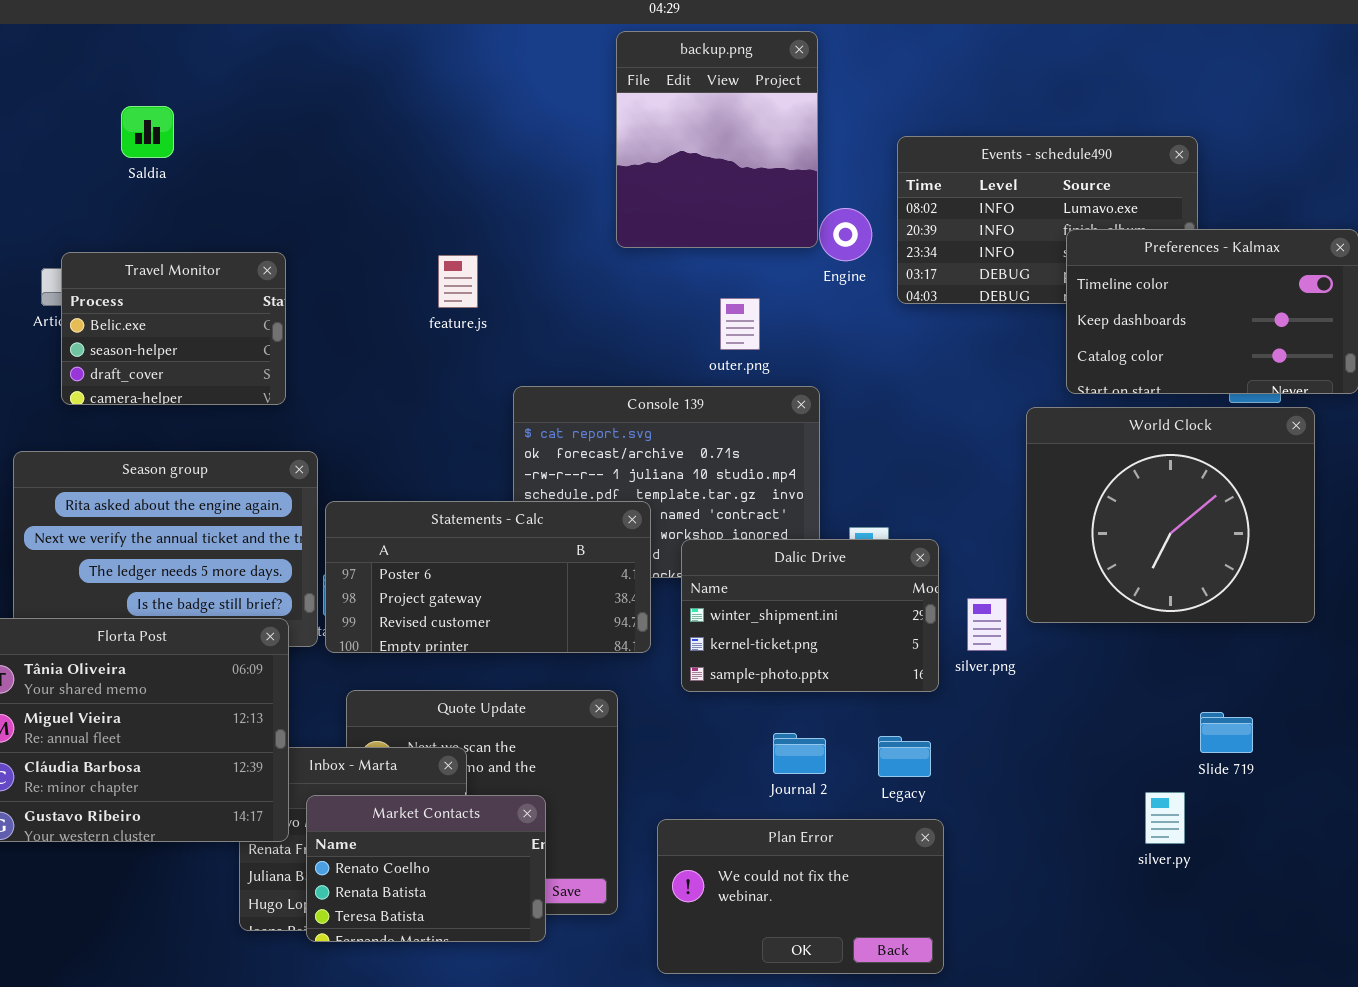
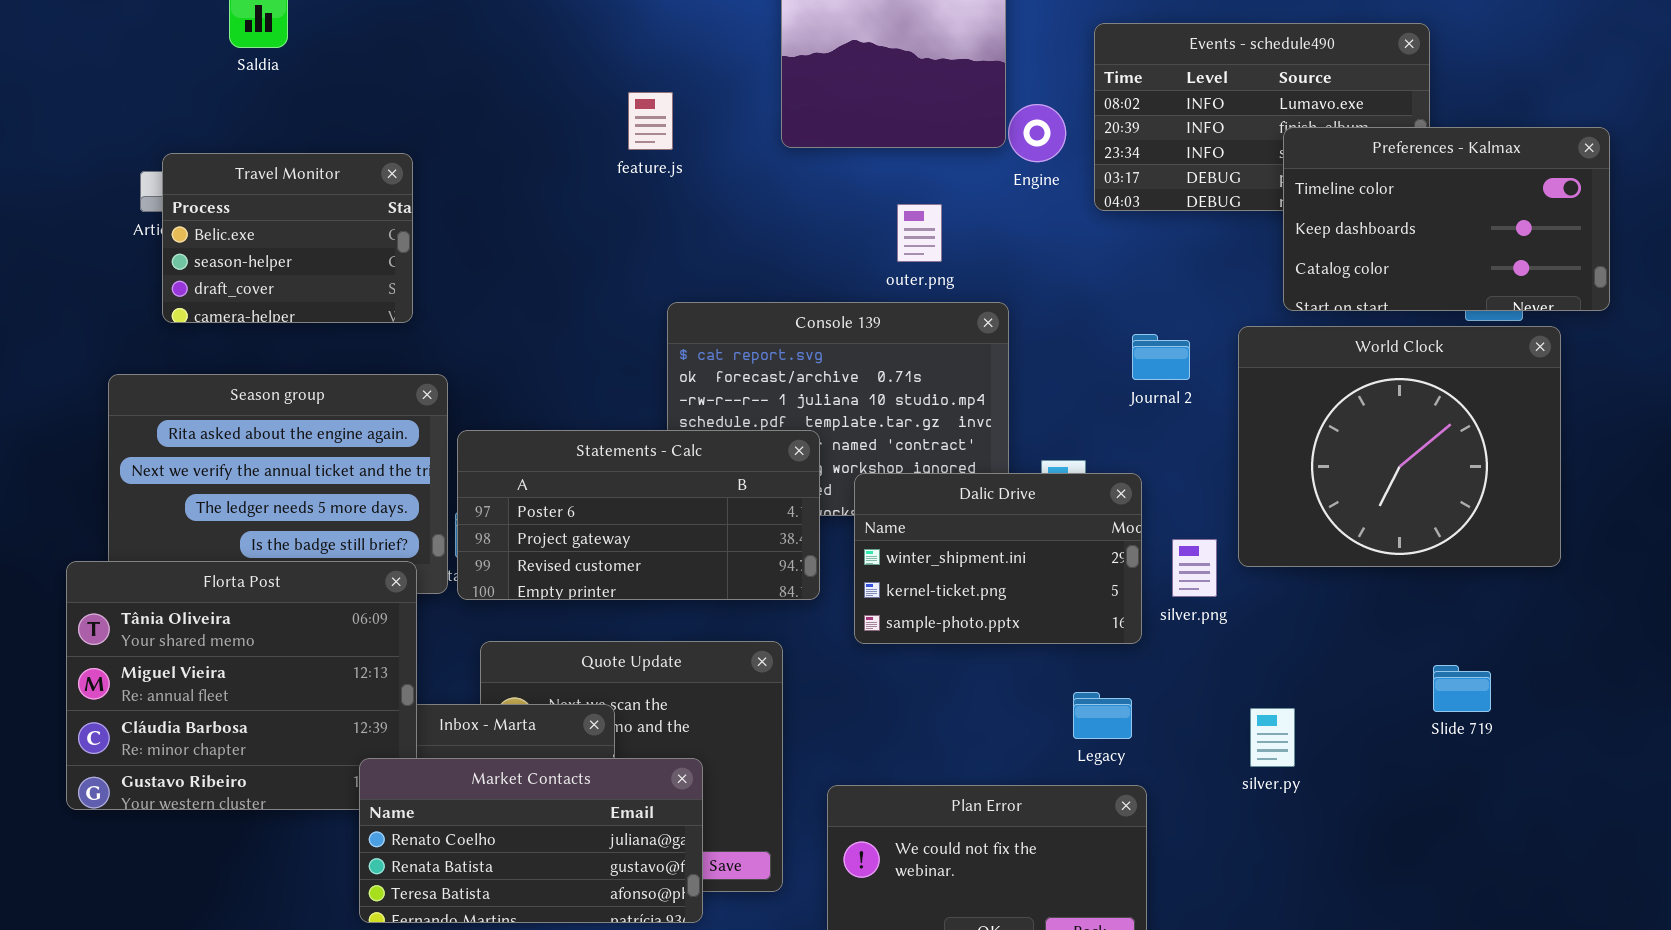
feature.js: [438,255,478,308] -> [628,92,673,150], moved
Journal 2: [773,733,826,774] -> [1132,334,1190,380], moved
silver.py: [1145,792,1185,844] -> [1250,708,1295,767], moved
Market Contacts: [306,795,546,942] -> [359,758,703,923], resized

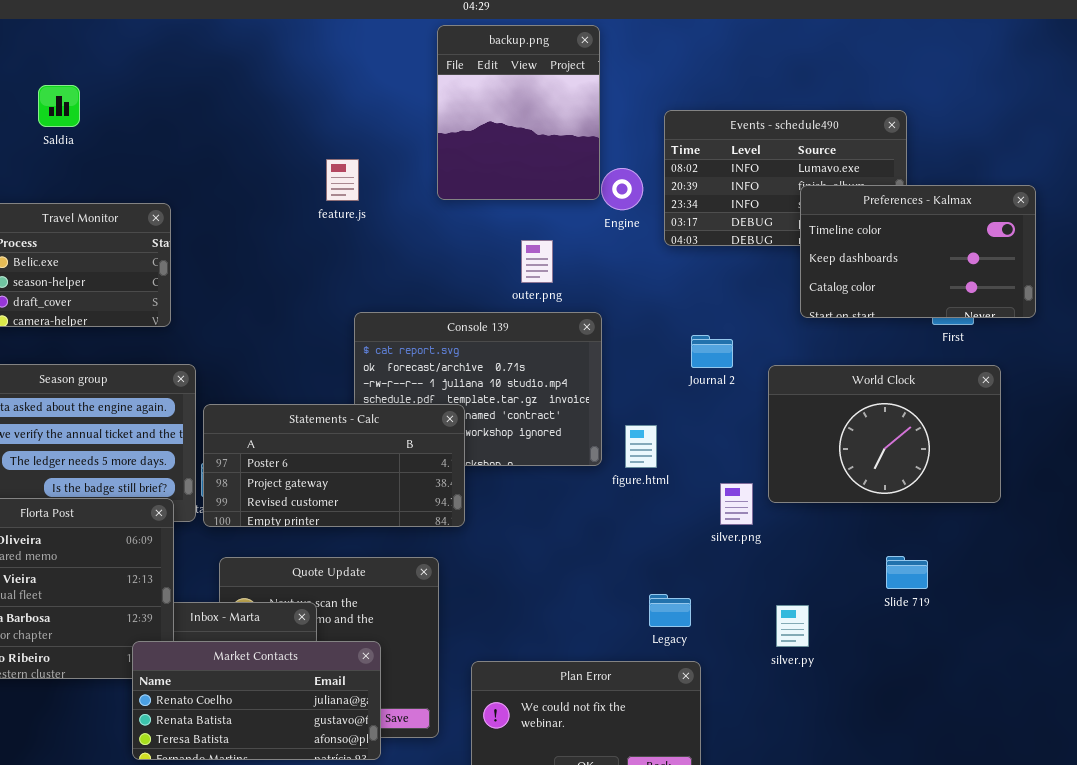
World Clock: [1238,326,1561,567] -> [768,365,1001,503], resized
Dalic Drive: [854,473,1142,644] -> none, closed
Slide 719: [1433,665,1491,712] -> [886,556,928,589], moved

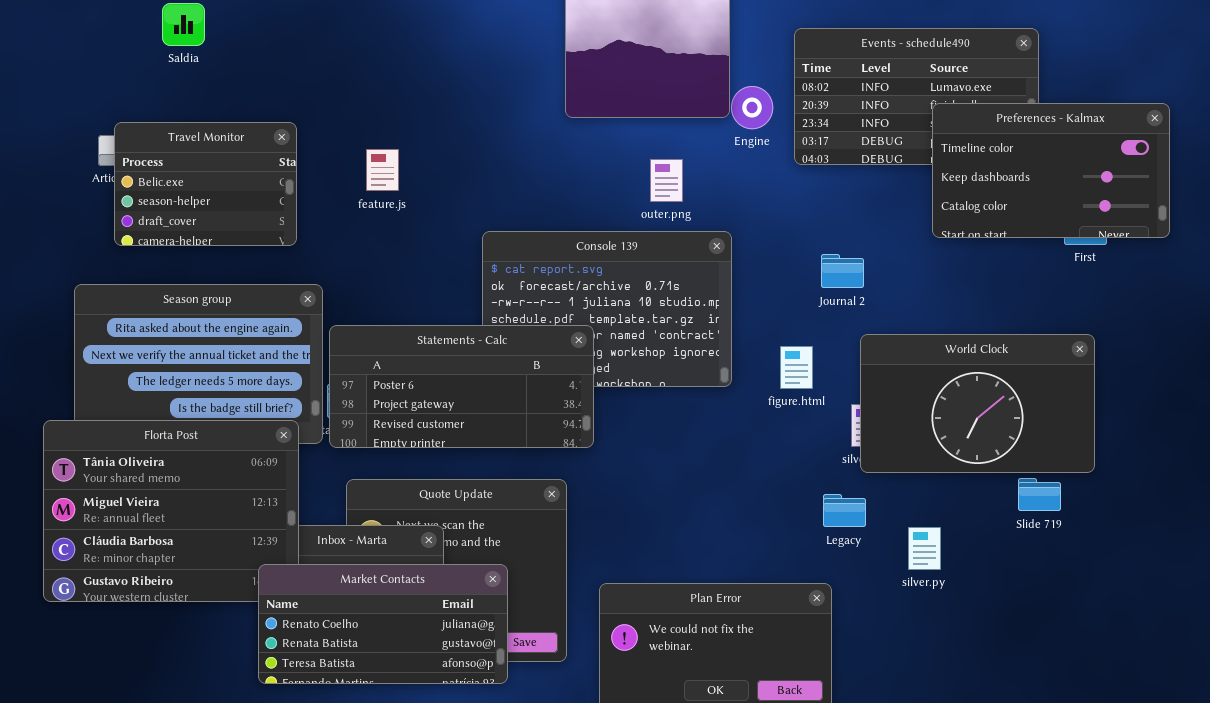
feature.js: [326,159,359,201] -> [366,149,399,191], moved
World Clock: [768,365,1001,503] -> [860,334,1095,473], moved
figure.html: [625,425,657,468] -> [780,346,813,389], moved
Legacy: [649,594,691,627] -> [823,494,866,527], moved

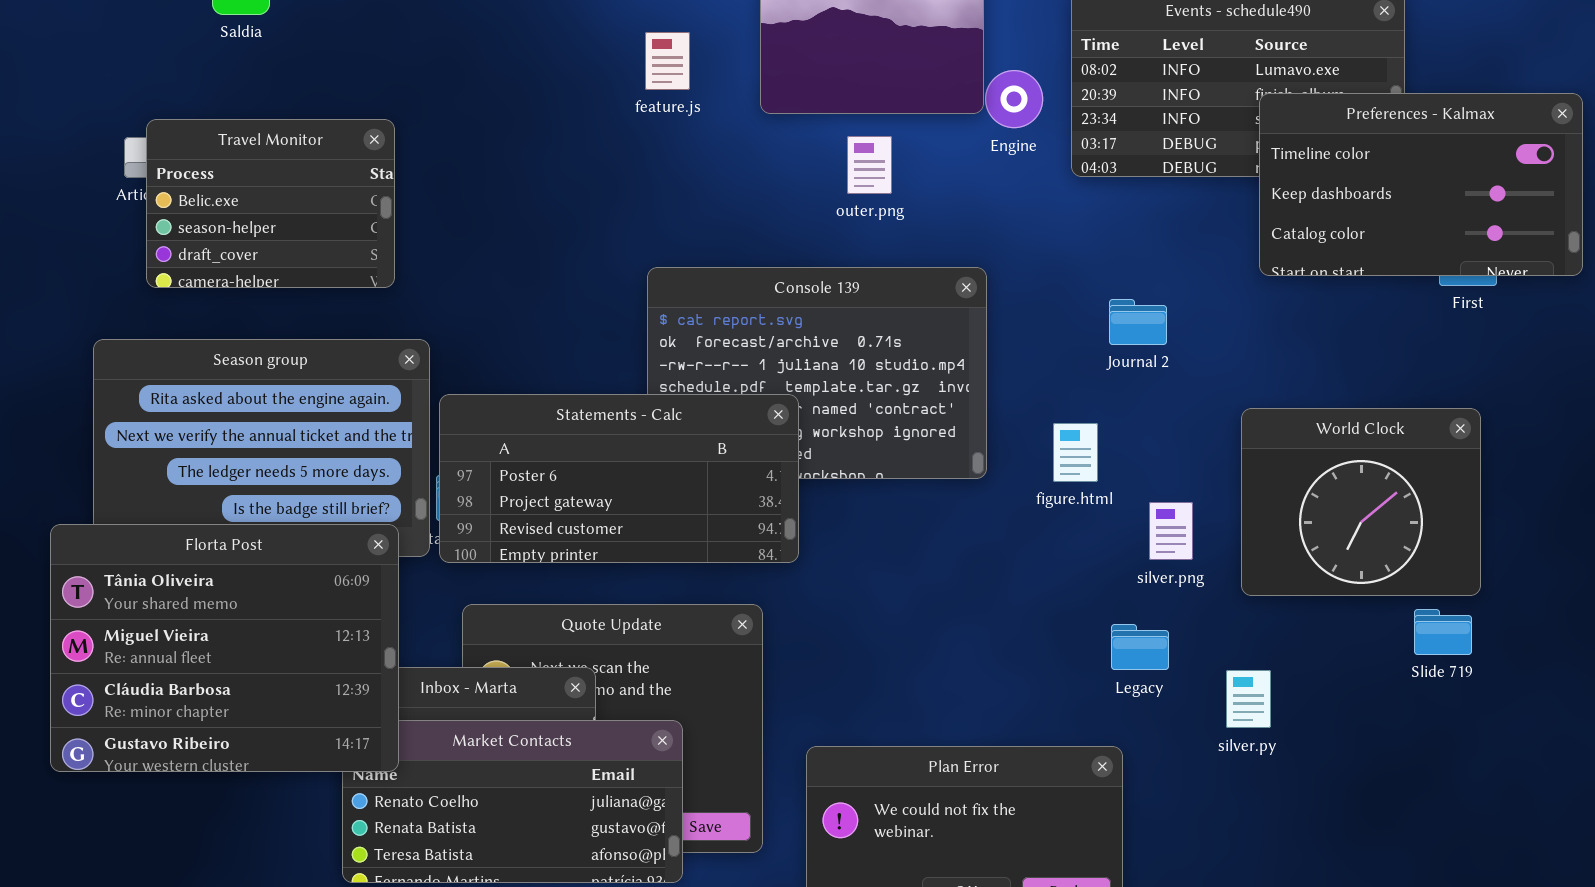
feature.js: [366,149,399,191] -> [645,32,690,90], moved
outer.png: [650,159,683,202] -> [847,136,892,194], moved
World Clock: [860,334,1095,473] -> [1241,408,1481,596], resized
Florta Post: [43,420,299,602] -> [50,524,399,772], raised
Slide 719: [1018,478,1061,511] -> [1414,609,1472,655], moved

